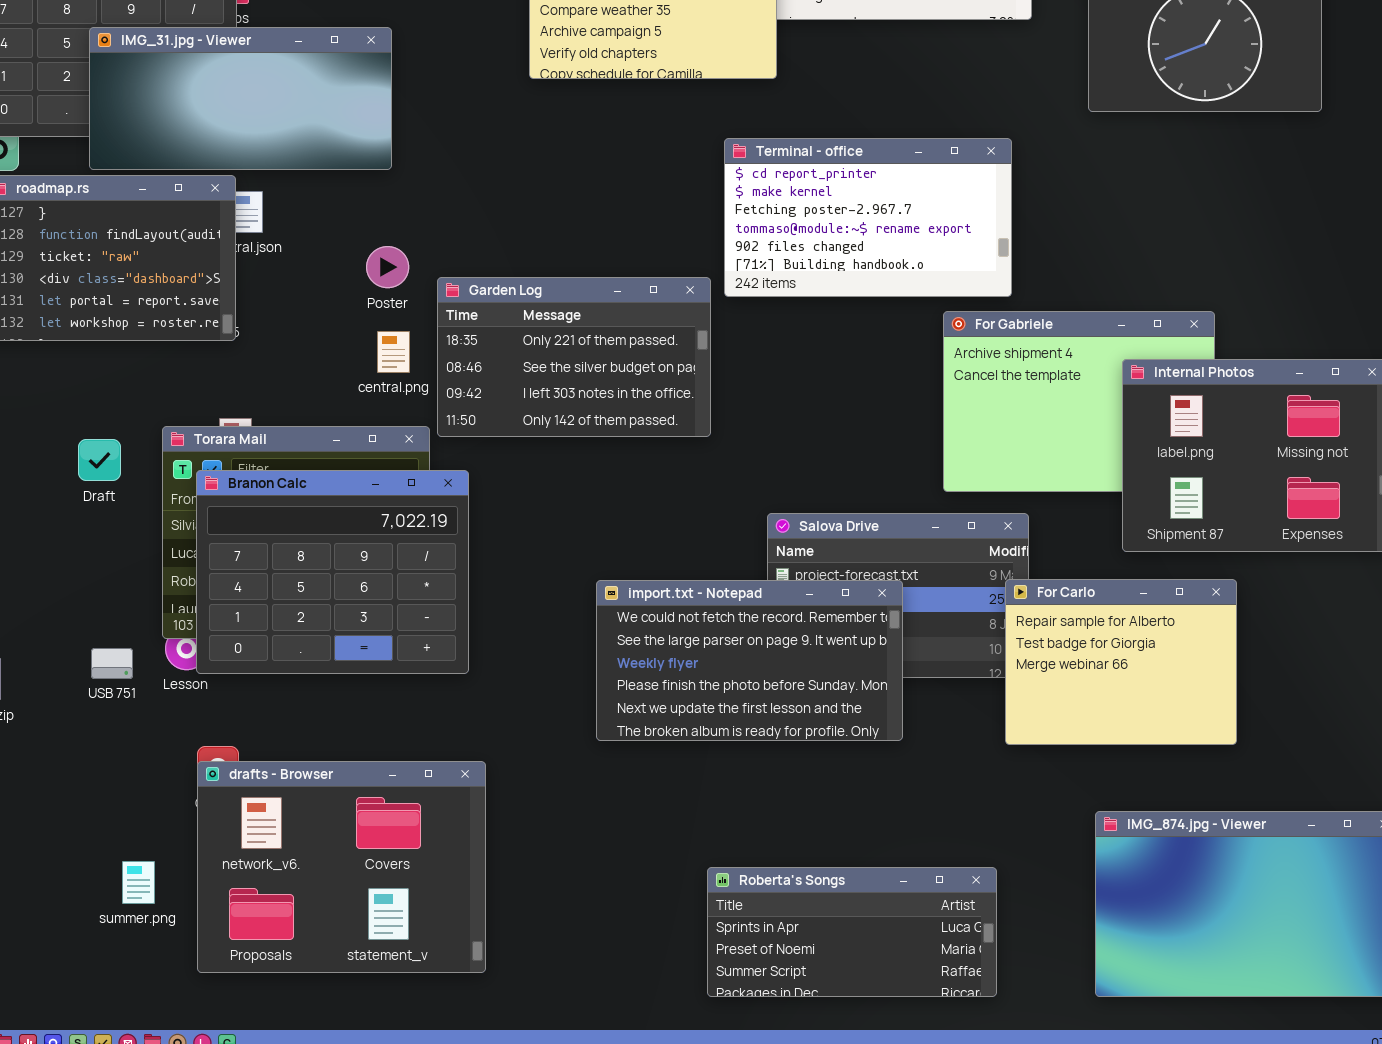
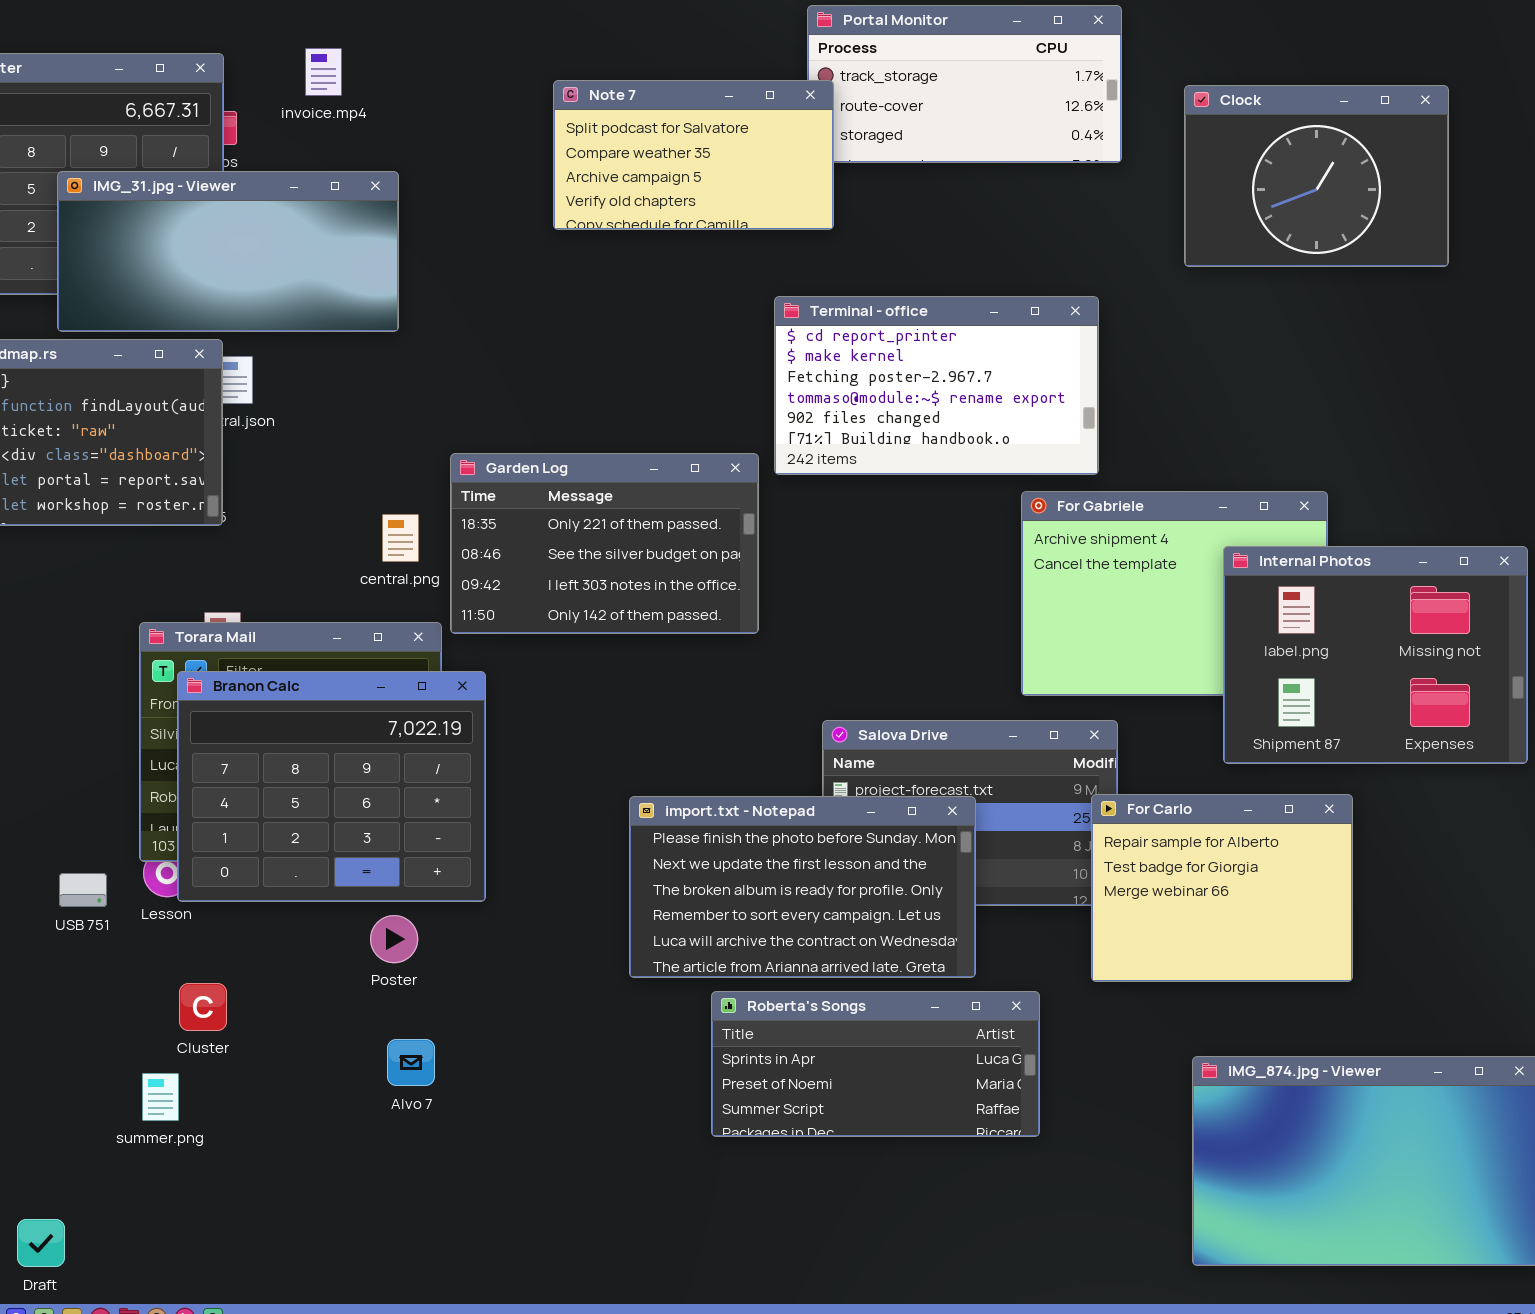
Poster: [366,246,409,288] -> [370,915,418,963], moved
Draft: [78,439,121,481] -> [17,1219,65,1267], moved
import.txt - Notepad: [596,580,903,741] -> [629,796,976,978], scrolled down 3 rows
drafts - Browser: [197,761,486,973] -> none, closed
summer.png: [122,861,155,904] -> [142,1073,179,1121], moved
Roberta's Songs: [707,867,997,997] -> [711,991,1040,1137], moved

